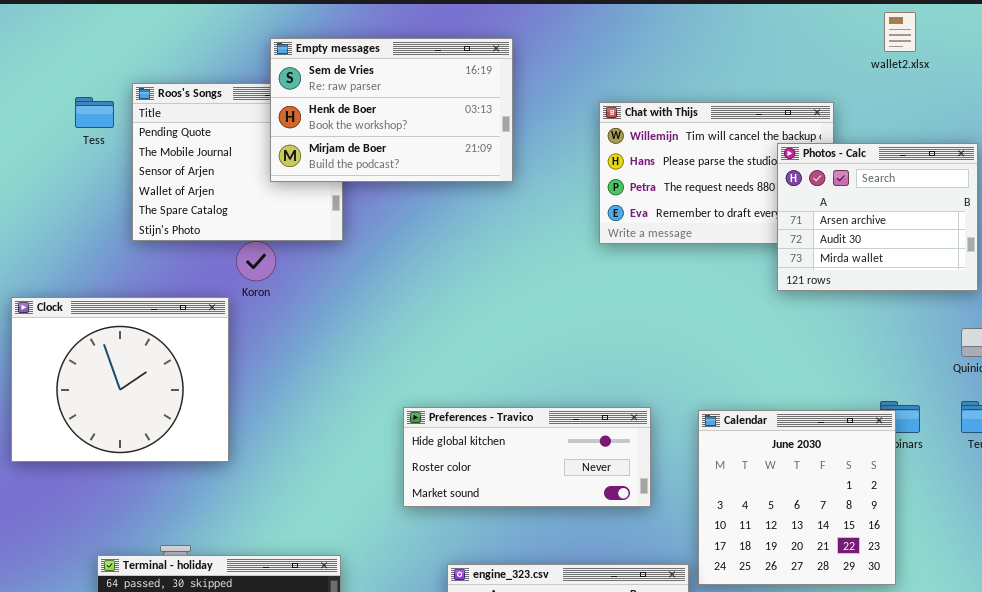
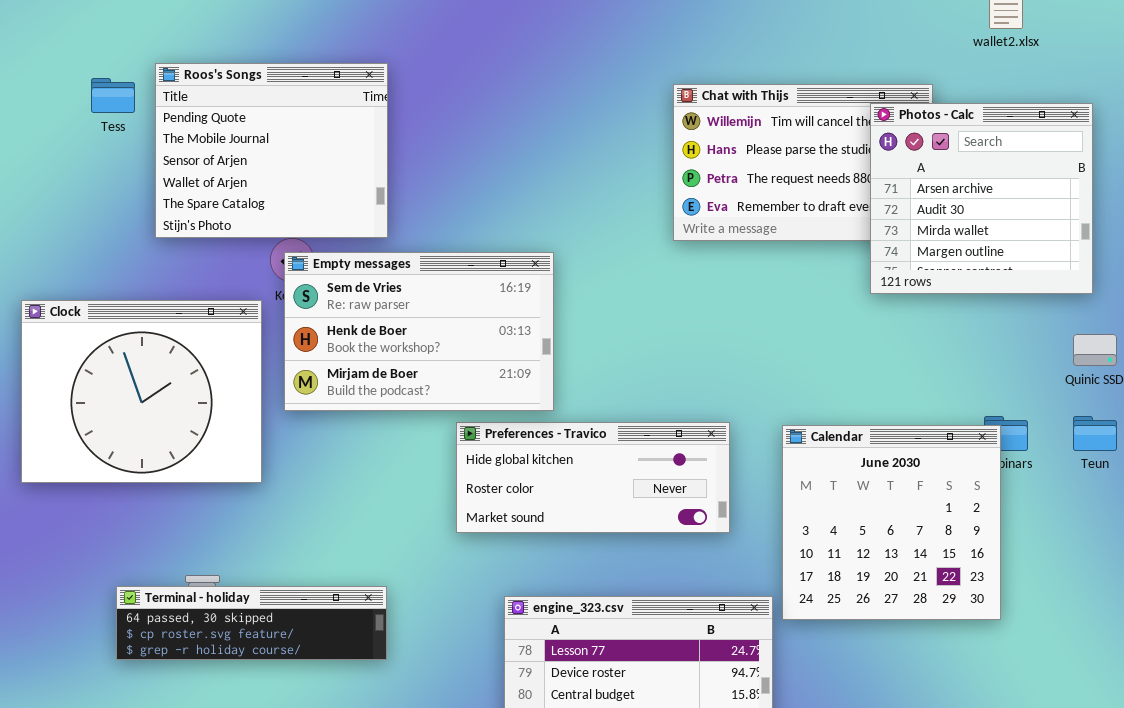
Empty messages: [270,38,513,182] -> [284,252,554,411], moved
Photos - Calc: [777,143,978,291] -> [870,103,1093,294], resized

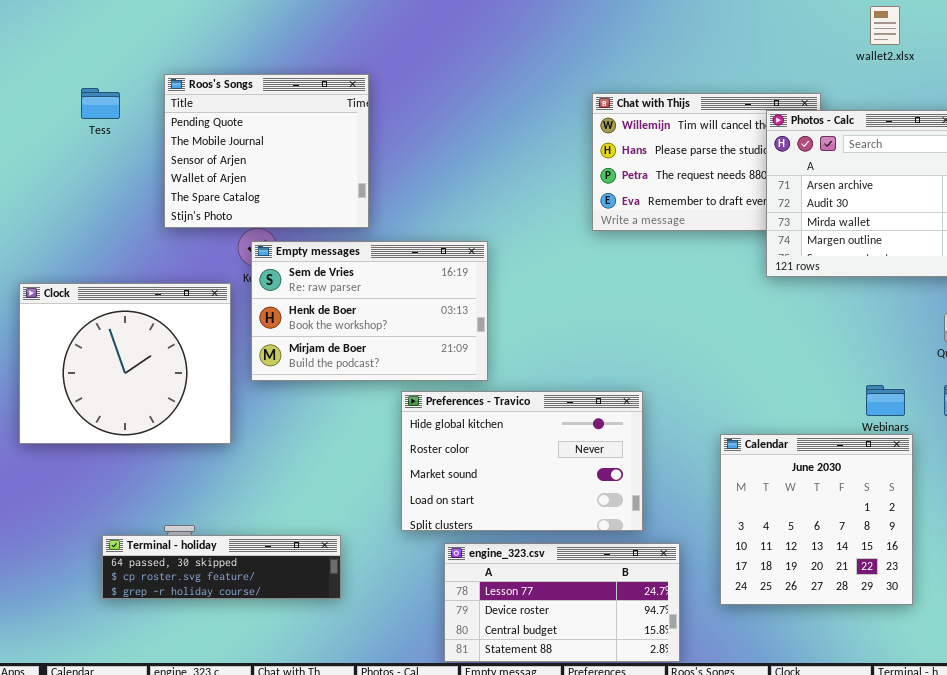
Roos's Songs: [155,63,388,238] -> [164,74,369,228], moved
Preferences - Travico: [456,422,730,533] -> [401,391,643,531], resized
Calendar: [782,425,1001,620] -> [720,434,913,605], moved

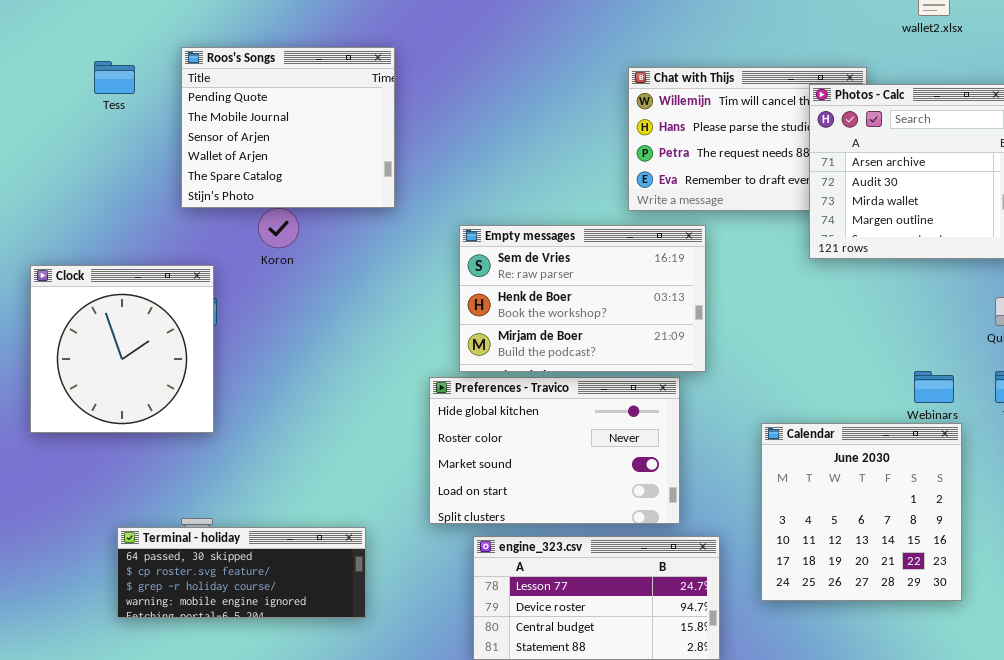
Empty messages: [251,241,488,381] -> [459,225,706,372], moved
Clock: [19,283,231,444] -> [30,265,214,433], resized
Terminal - holiday: [102,535,341,599] -> [117,527,366,618], resized

